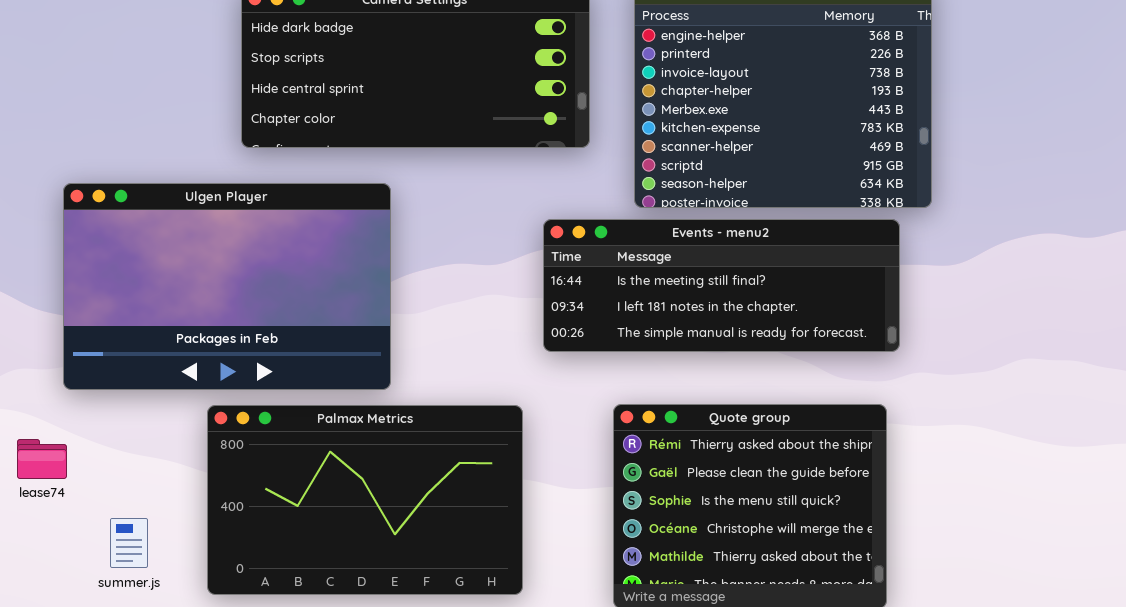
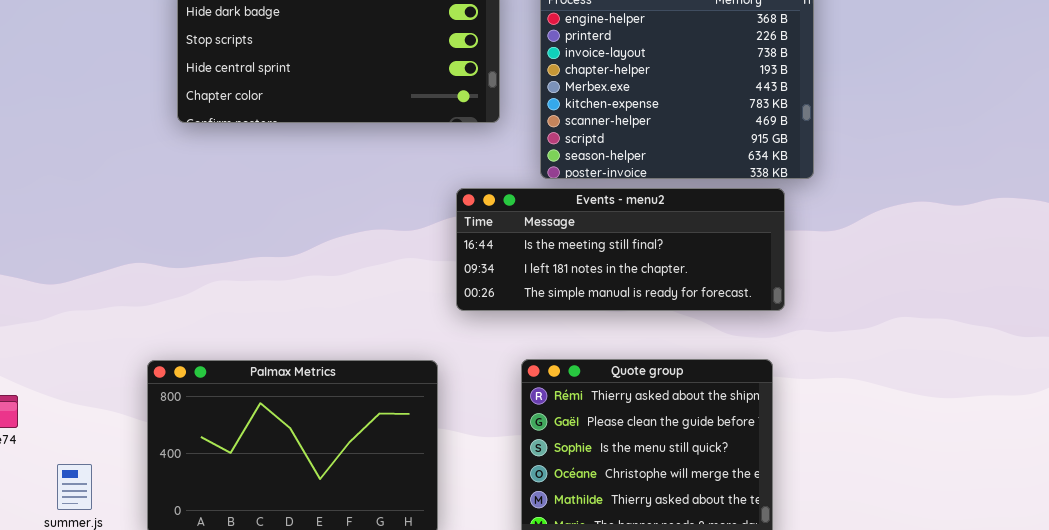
Ulgen Player: [63,183,391,390] -> none, closed

